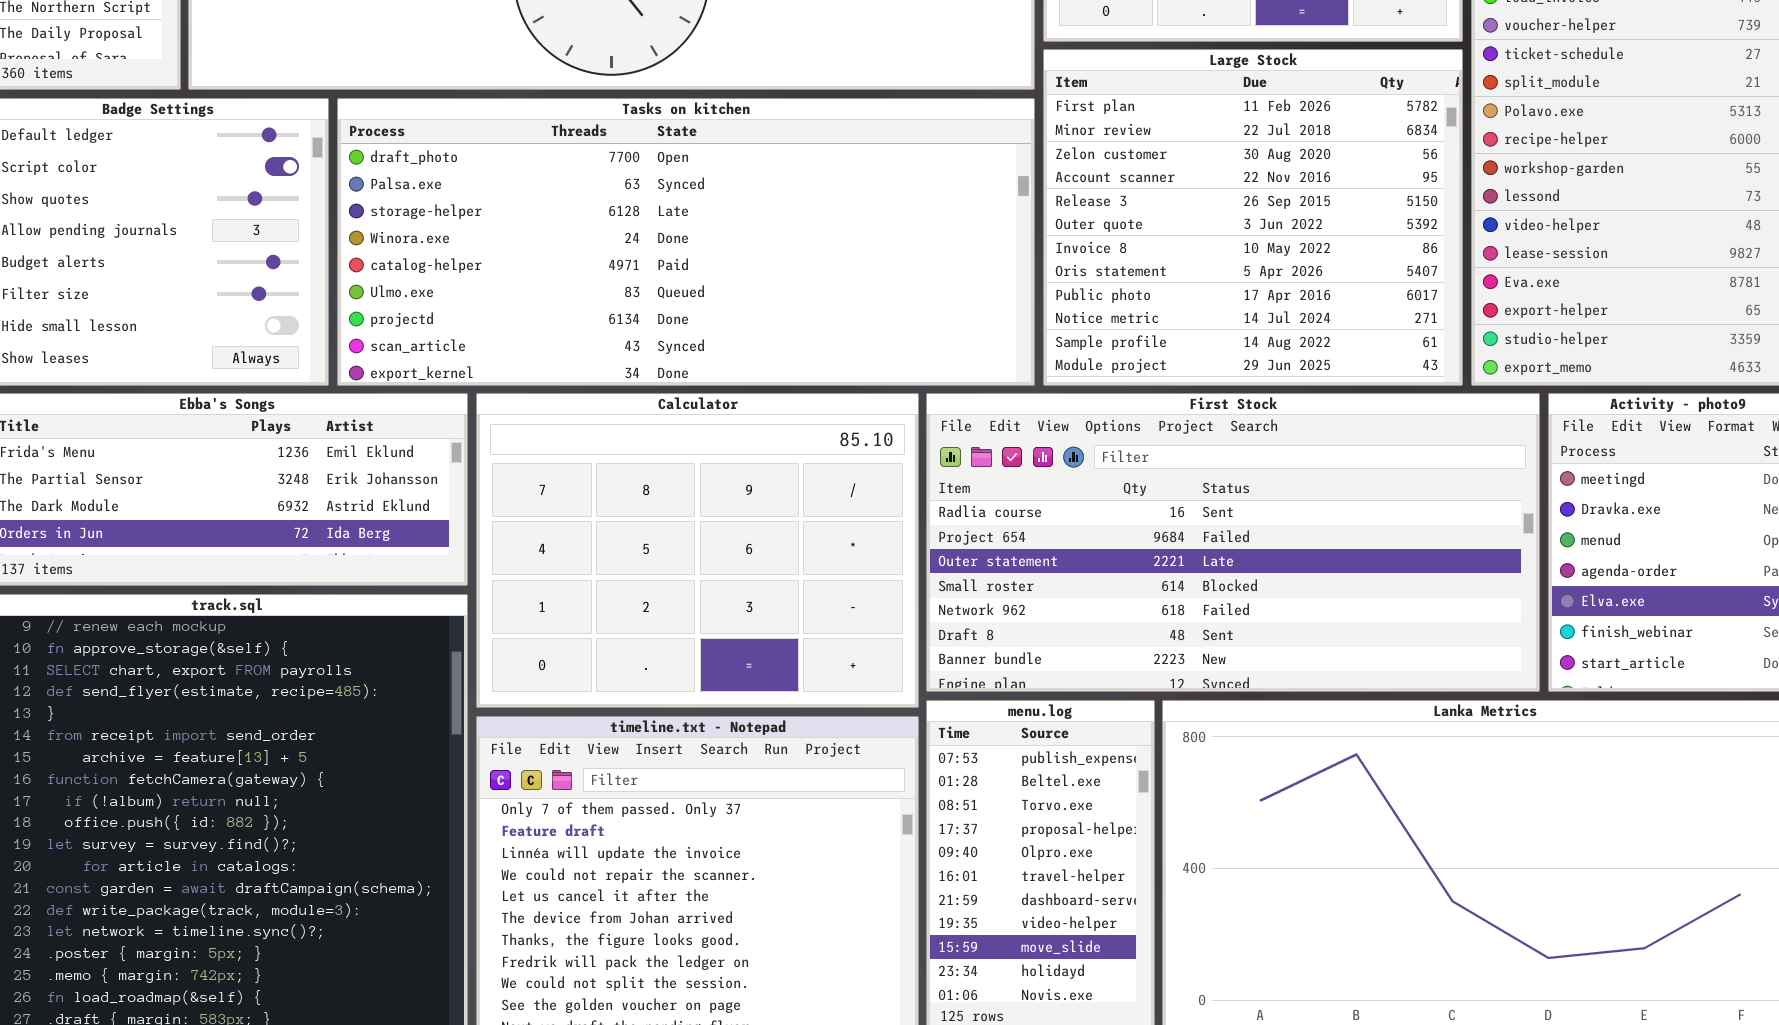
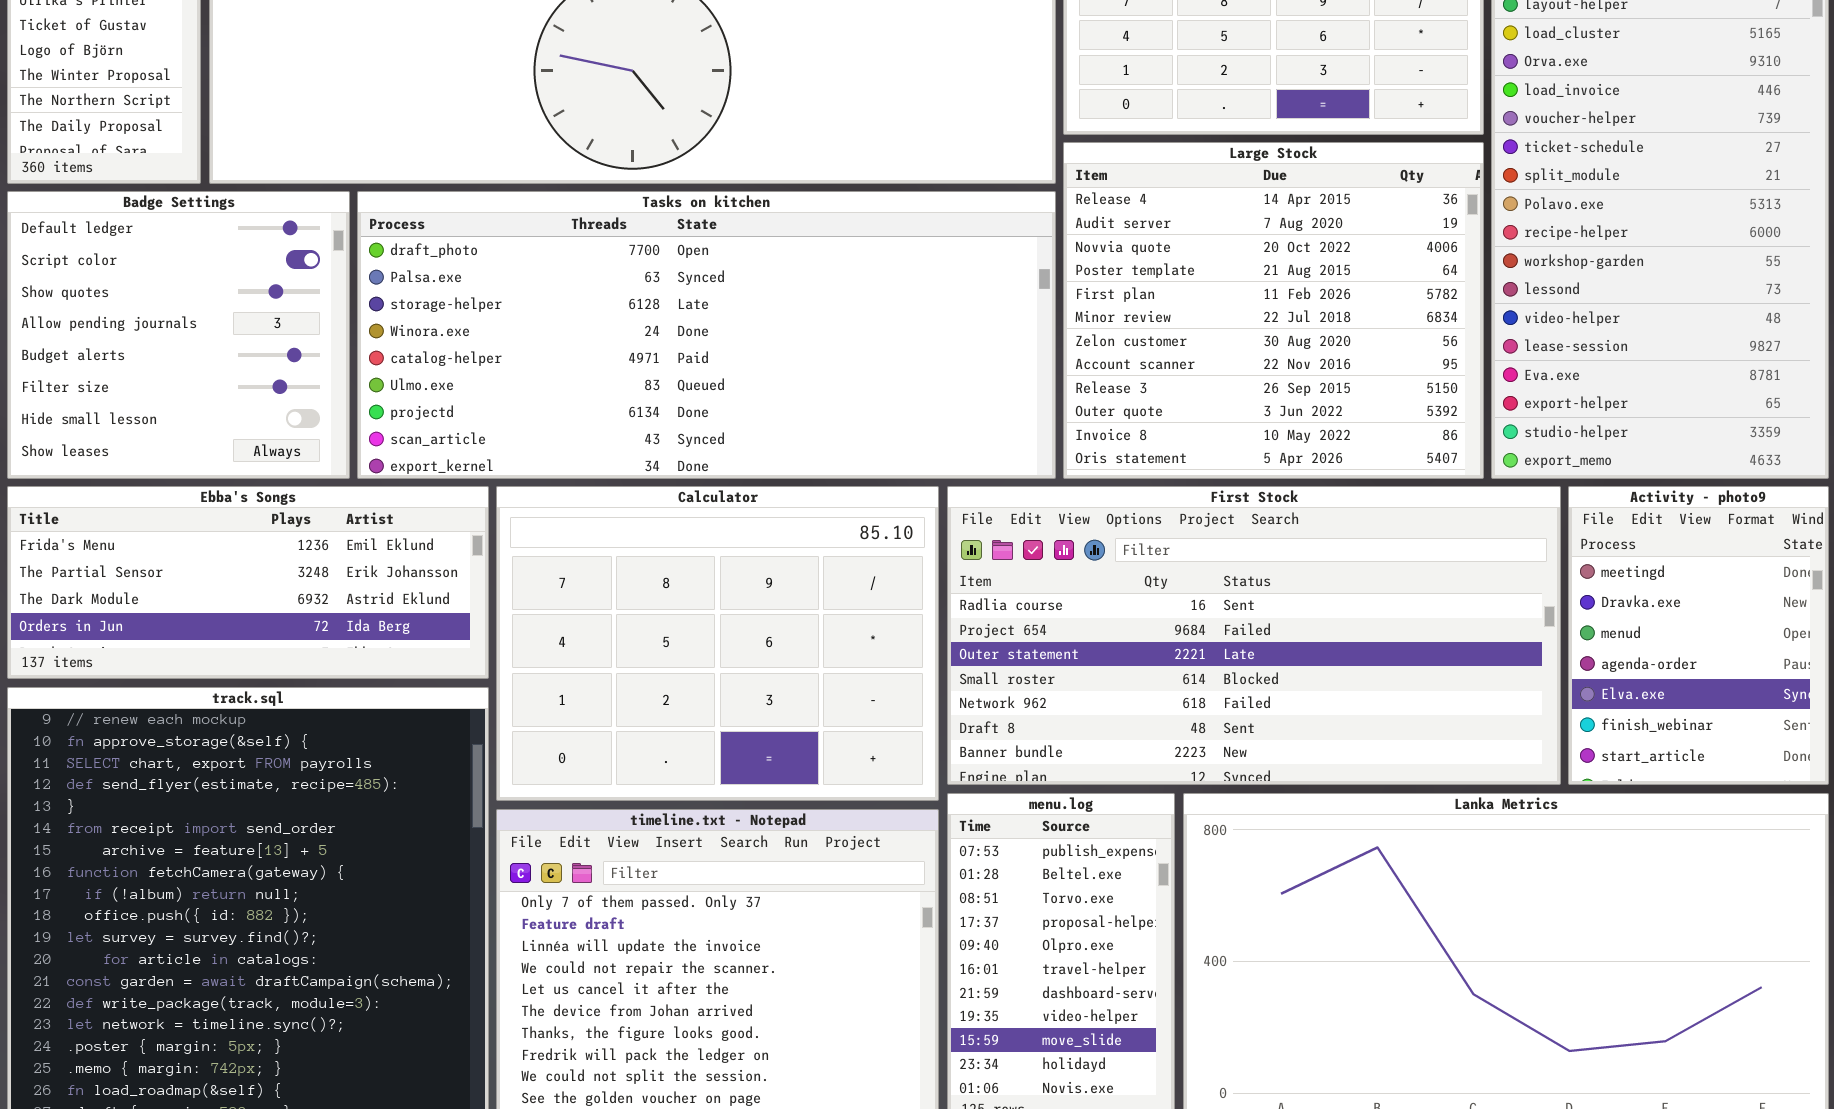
Large Stock: [1043,49,1463,386] -> [1063,142,1484,479], scrolled up 4 rows

